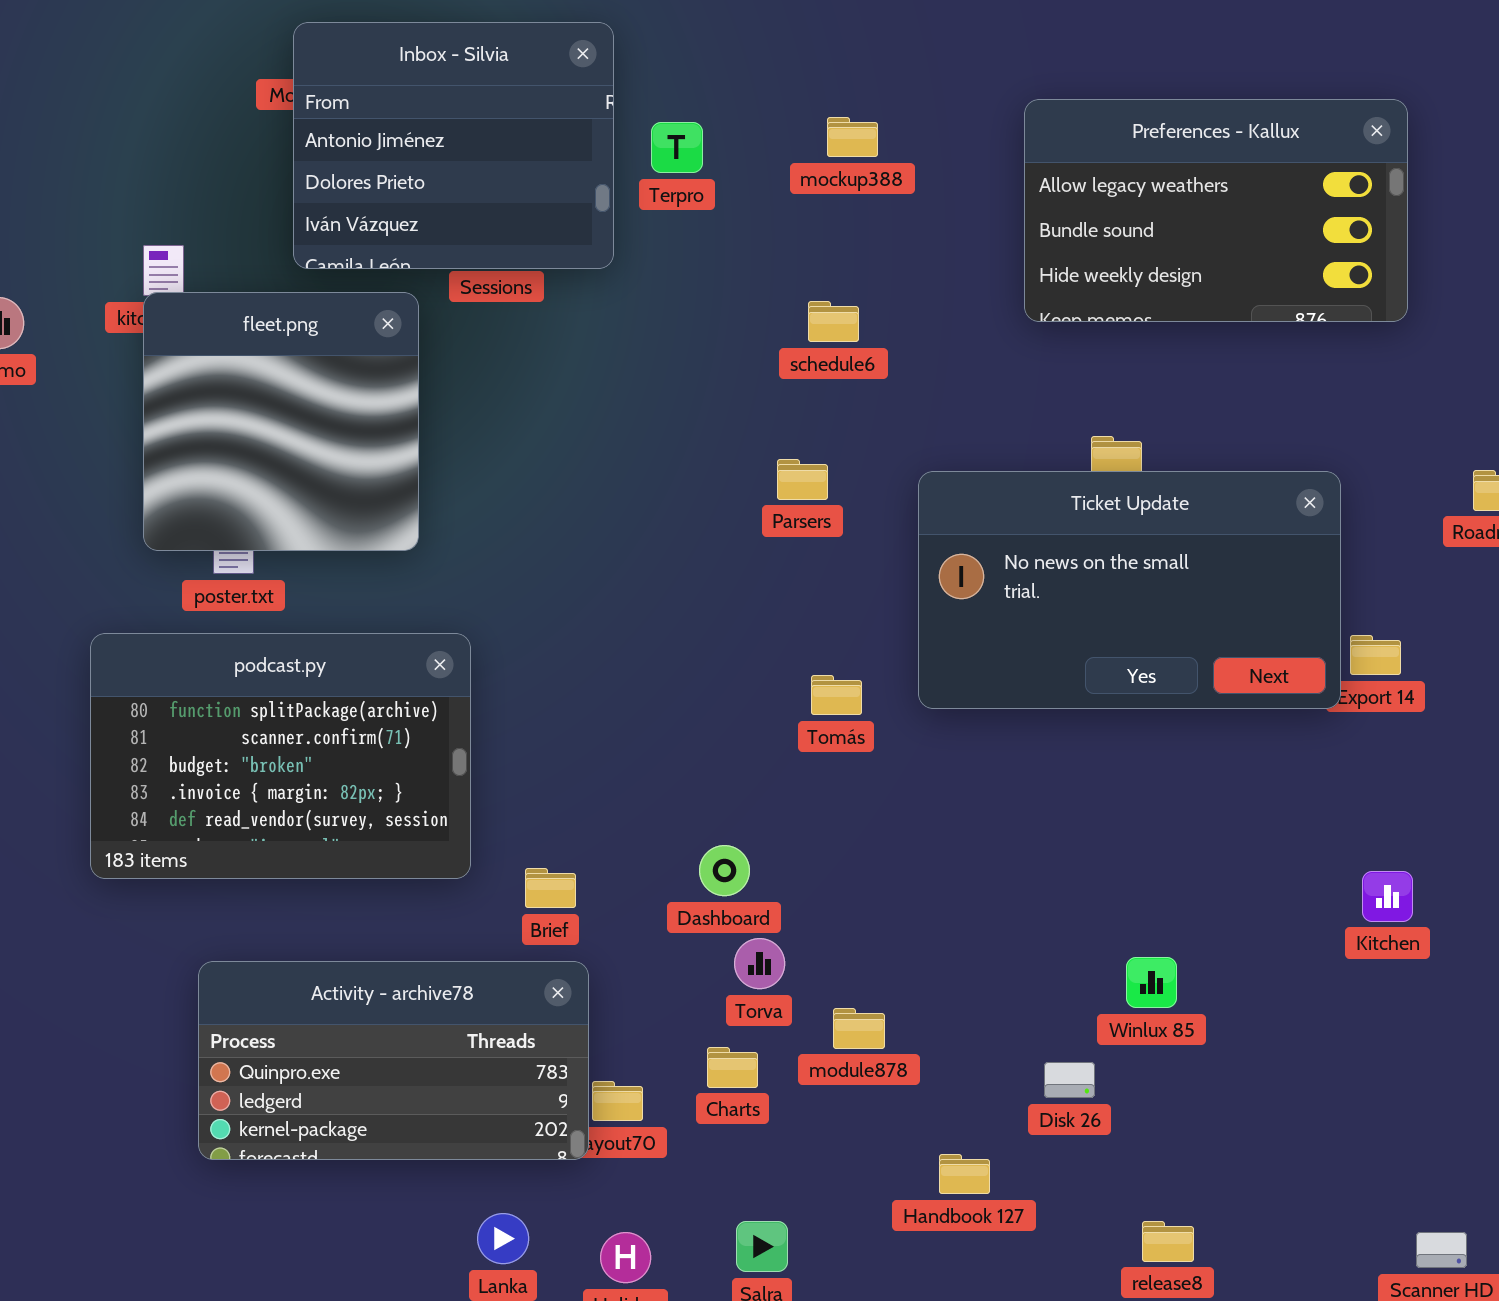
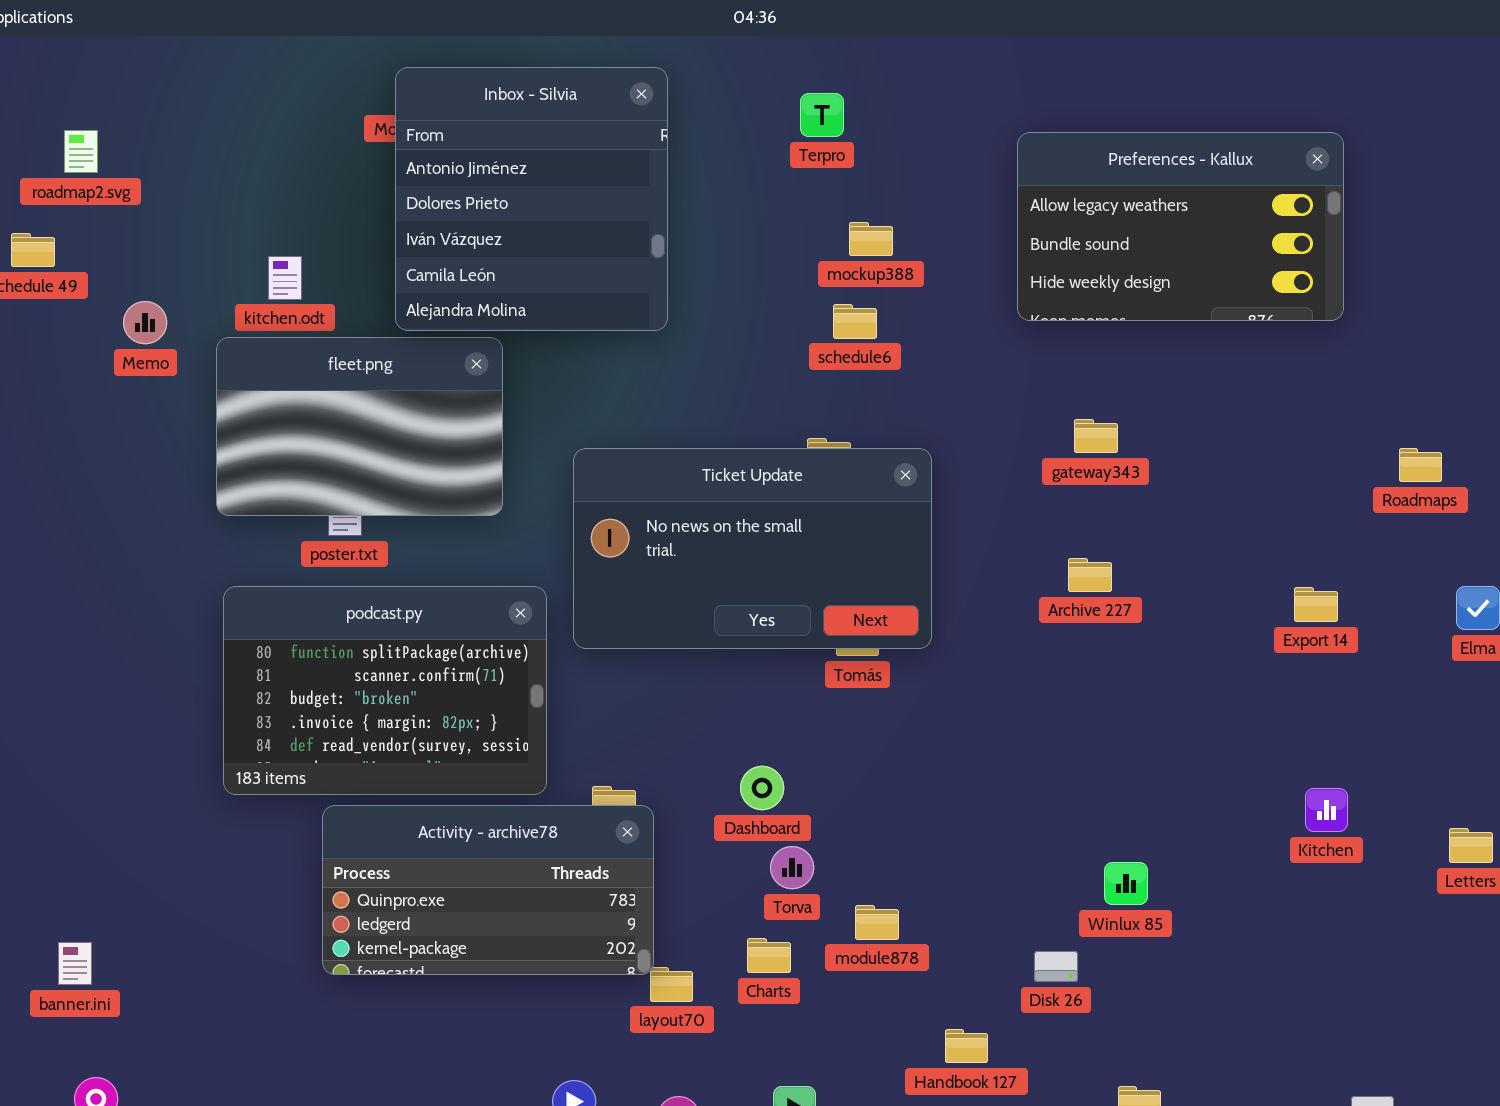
Inbox - Silvia: [293,22,614,269] -> [395,67,668,331], resized
mockup388: [827,117,878,157] -> [849,222,893,256], moved
Terpro: [651,122,703,173] -> [800,93,844,137], moved
fleet.png: [143,292,419,551] -> [216,337,503,516], resized
Ticket Update: [918,471,1341,709] -> [573,448,932,649], moved
Activity - archive78: [198,961,589,1160] -> [322,805,654,975], moved

